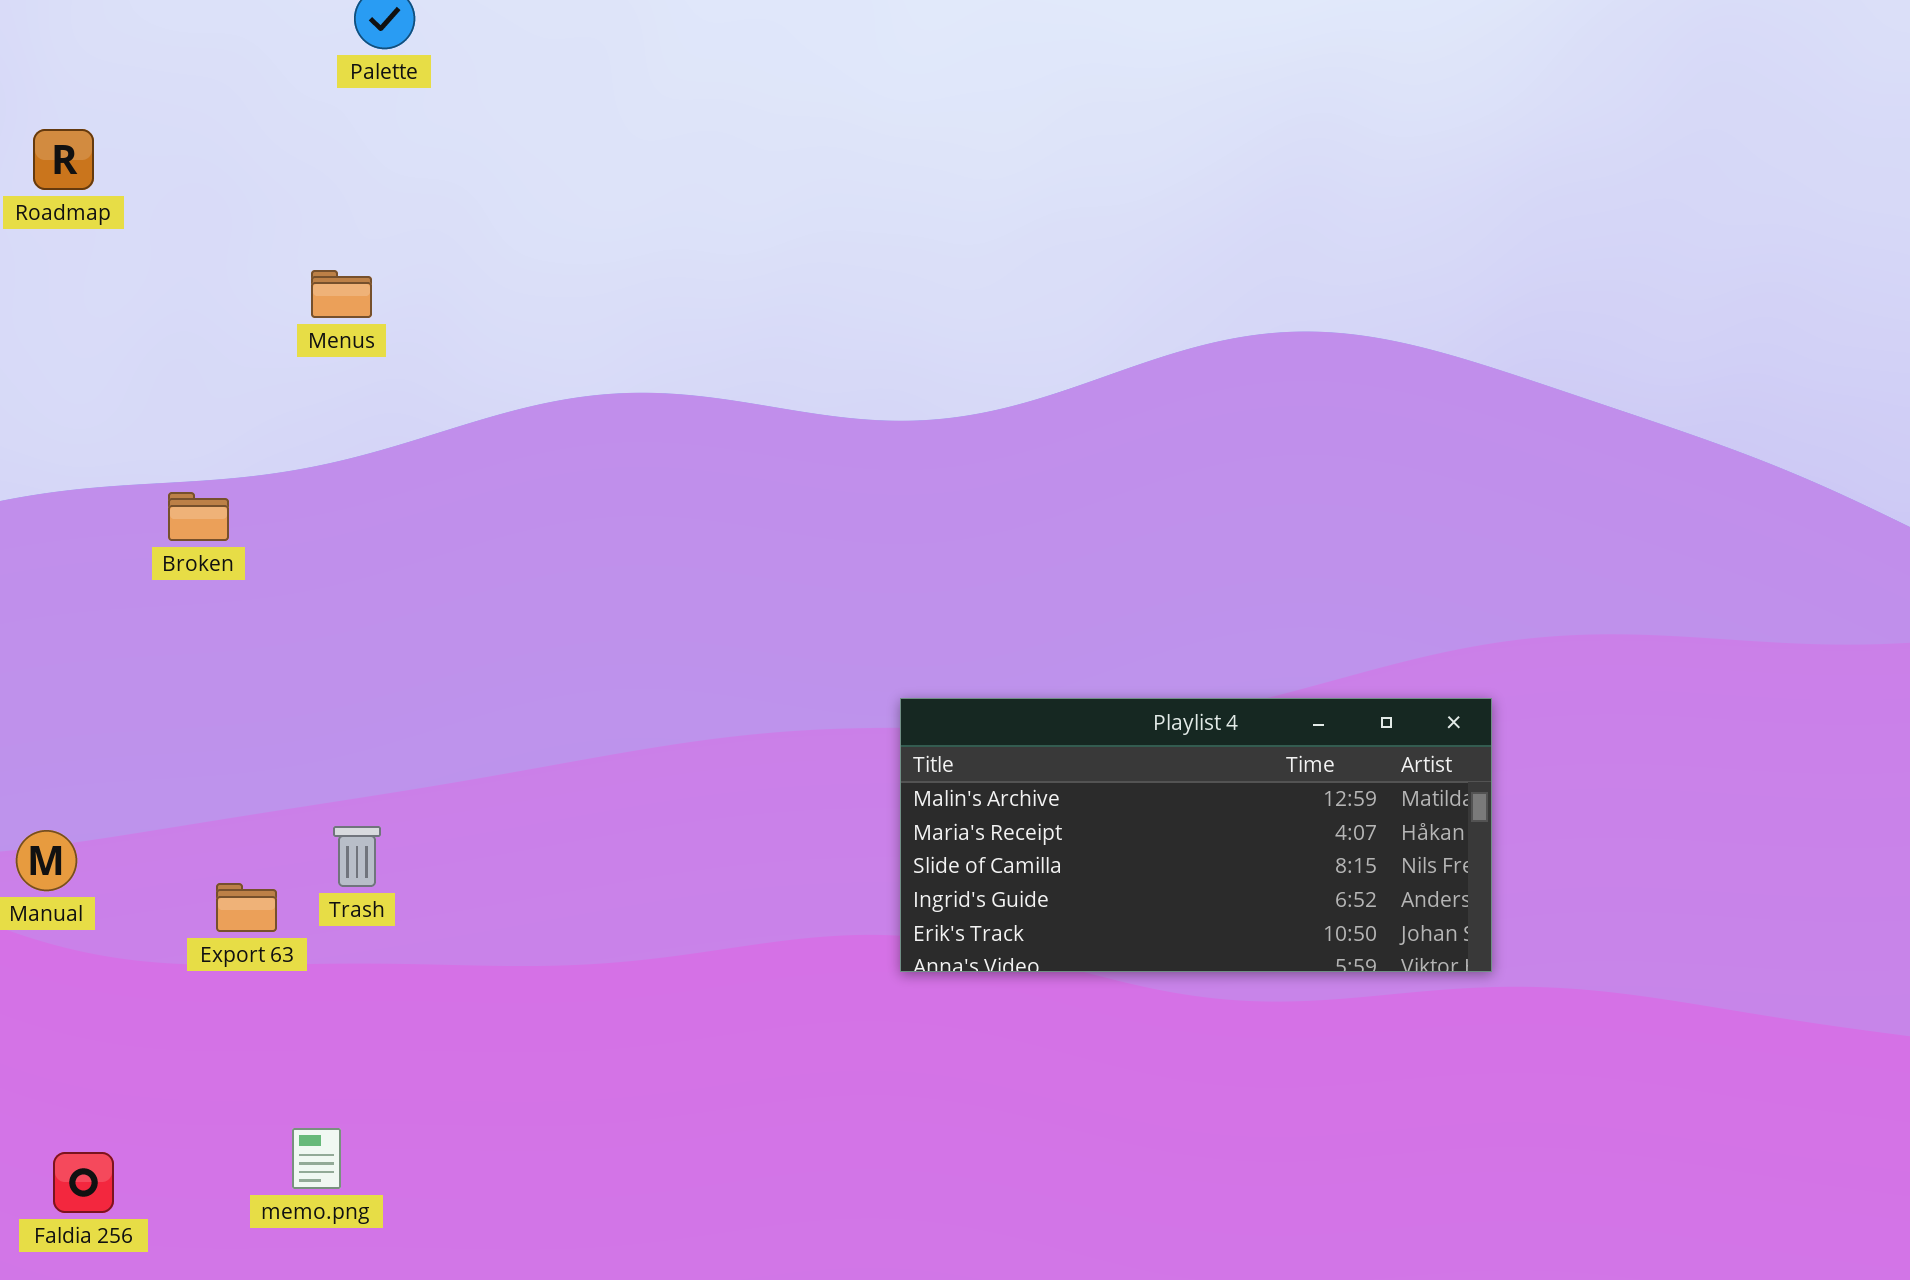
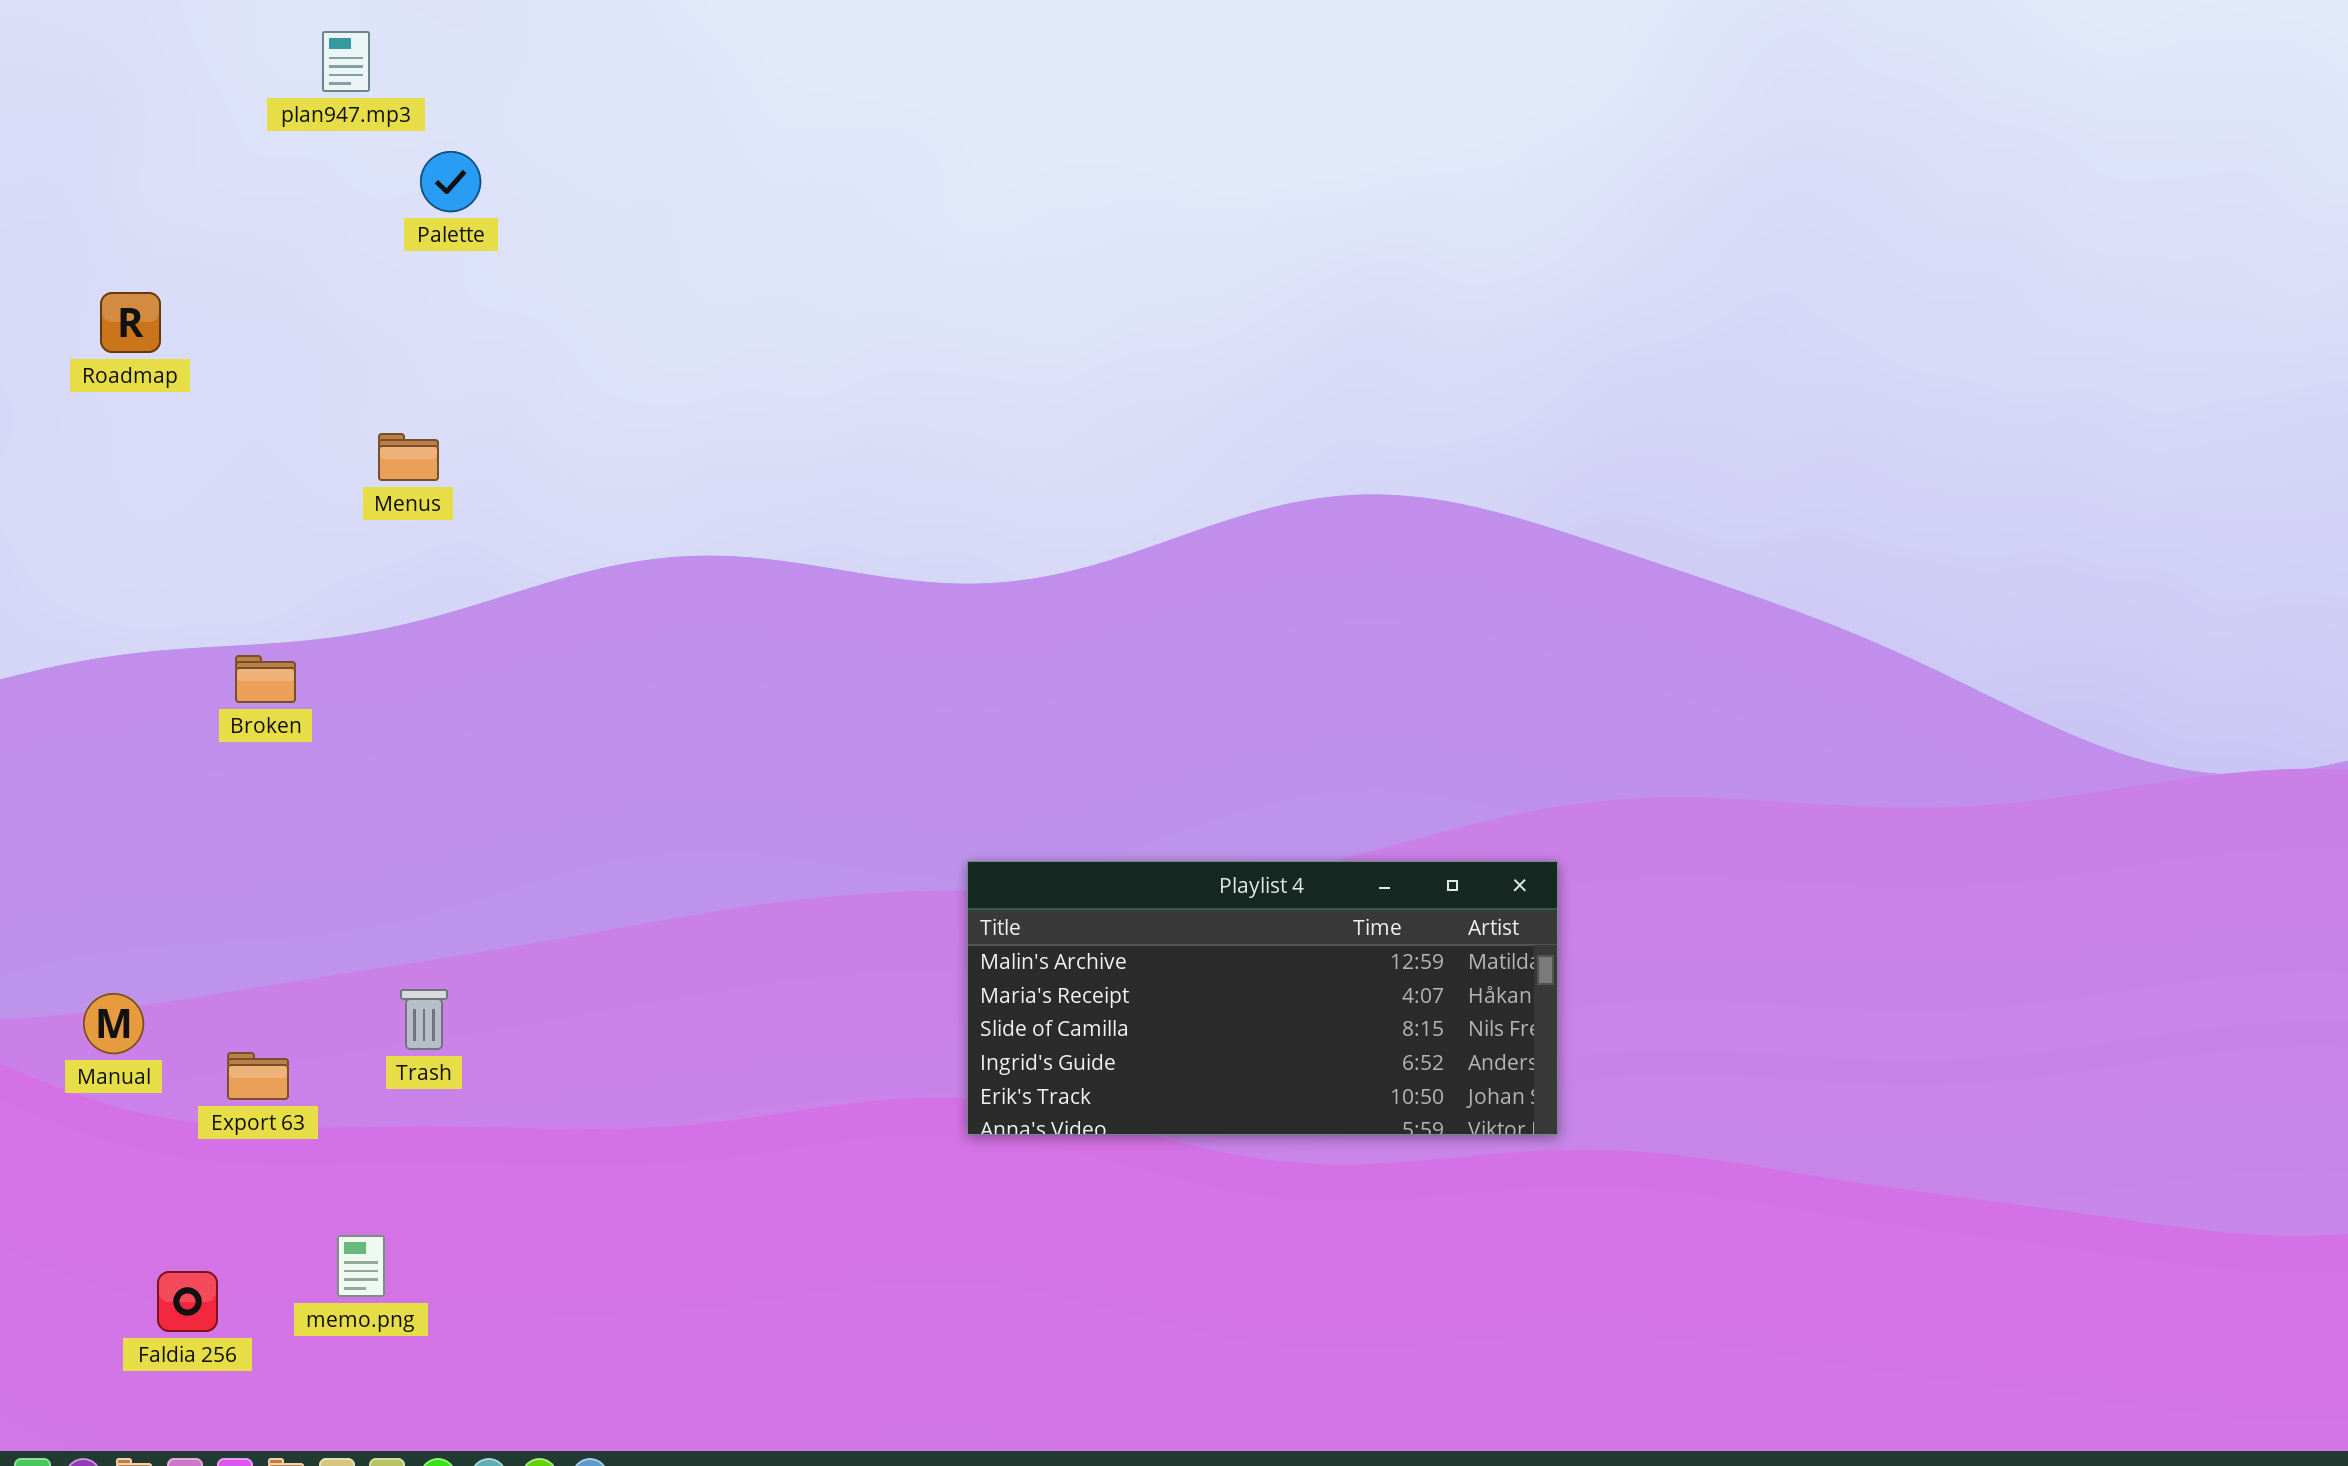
Export 63: [216,883,277,932] -> [227,1052,289,1100], moved
memo.png: [292,1128,341,1189] -> [337,1235,385,1297], moved
Faldia 256: [53,1152,114,1213] -> [157,1271,218,1332], moved

